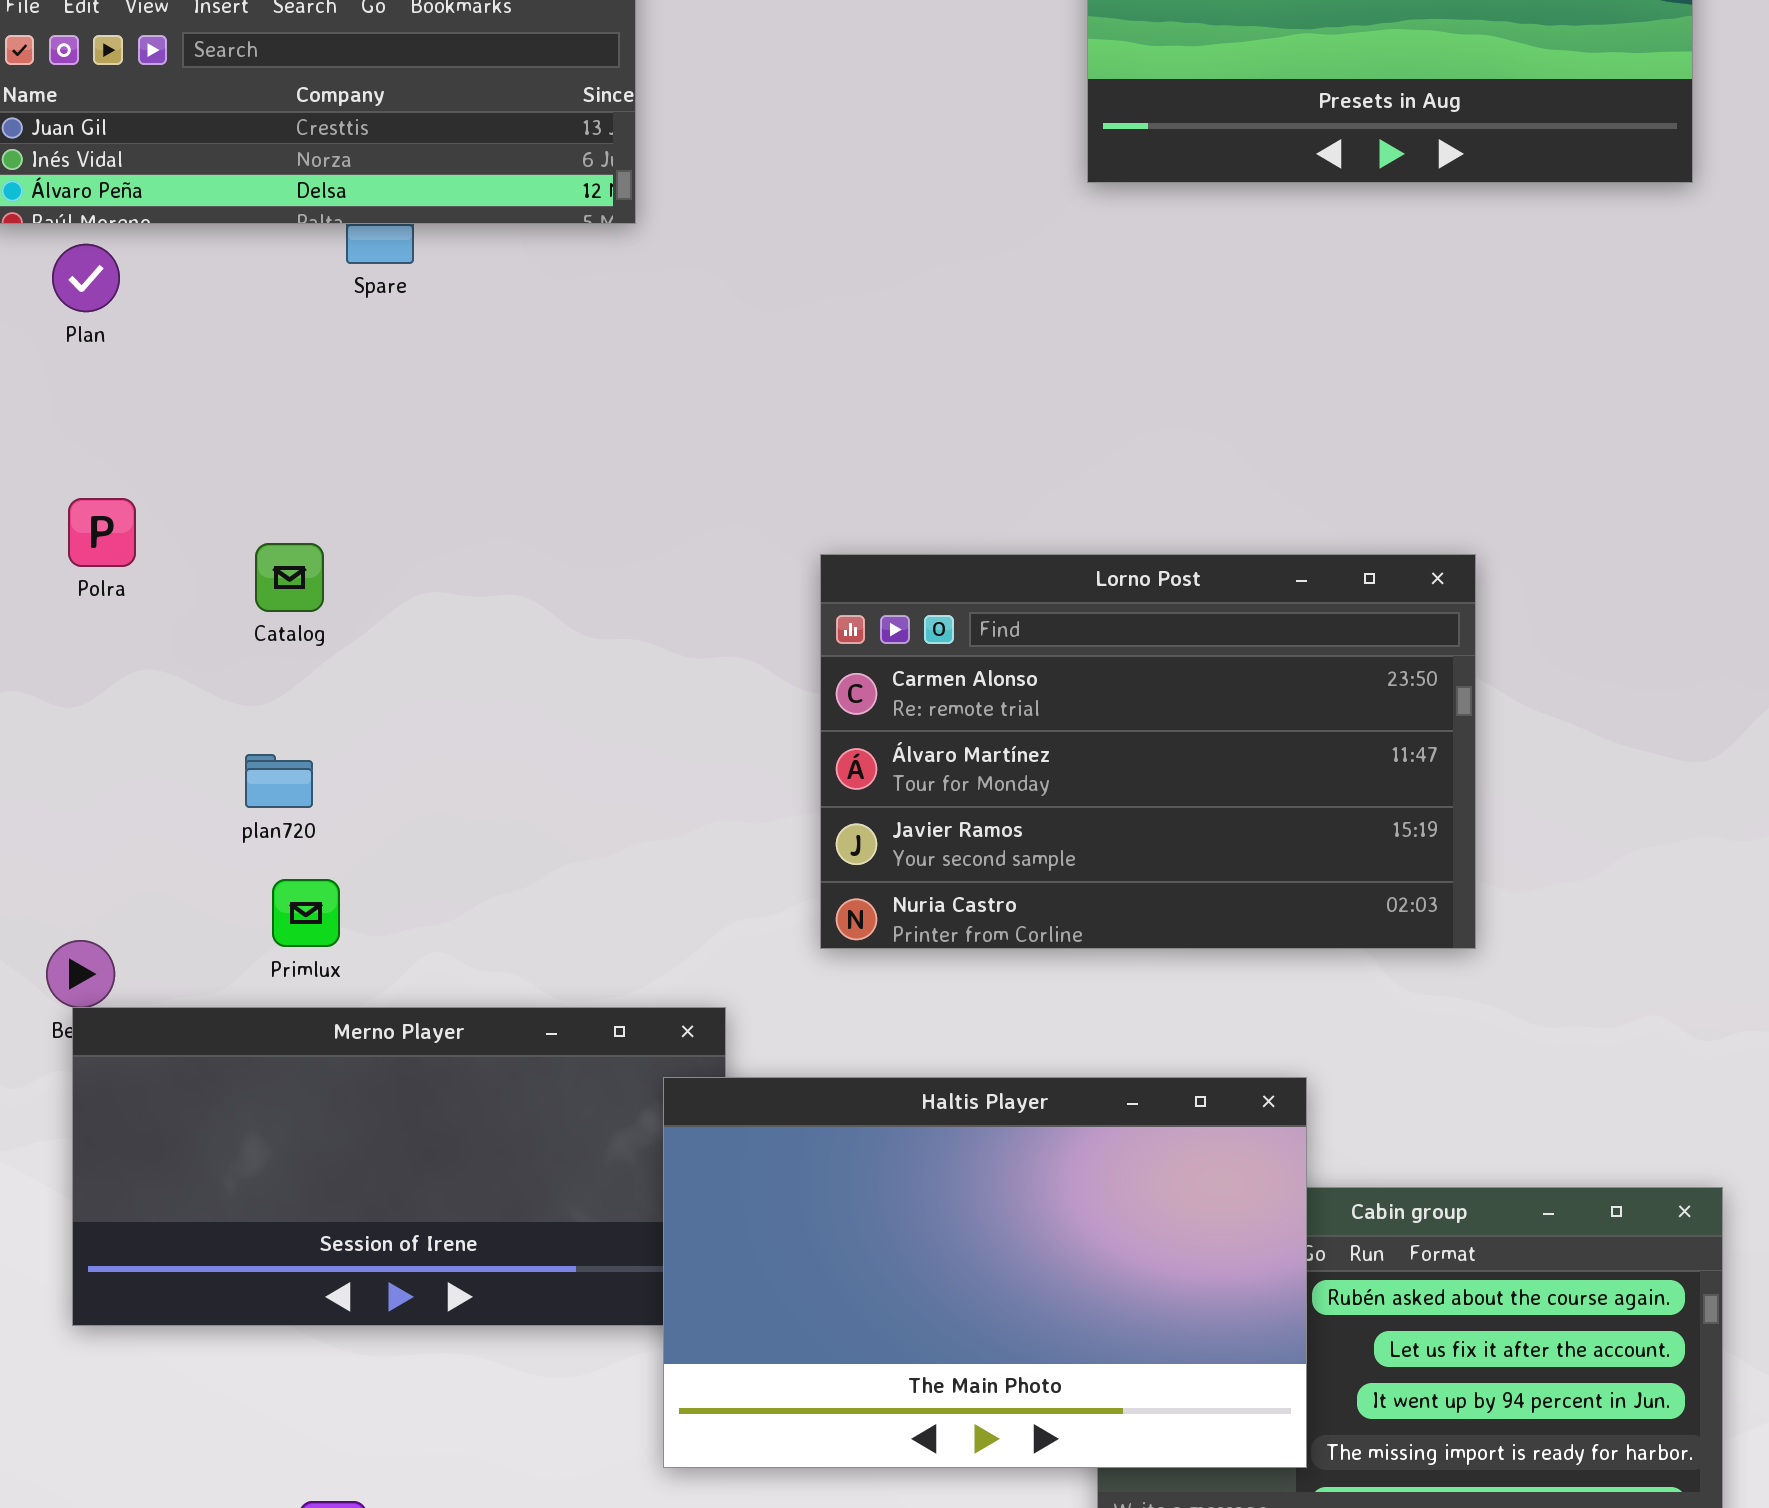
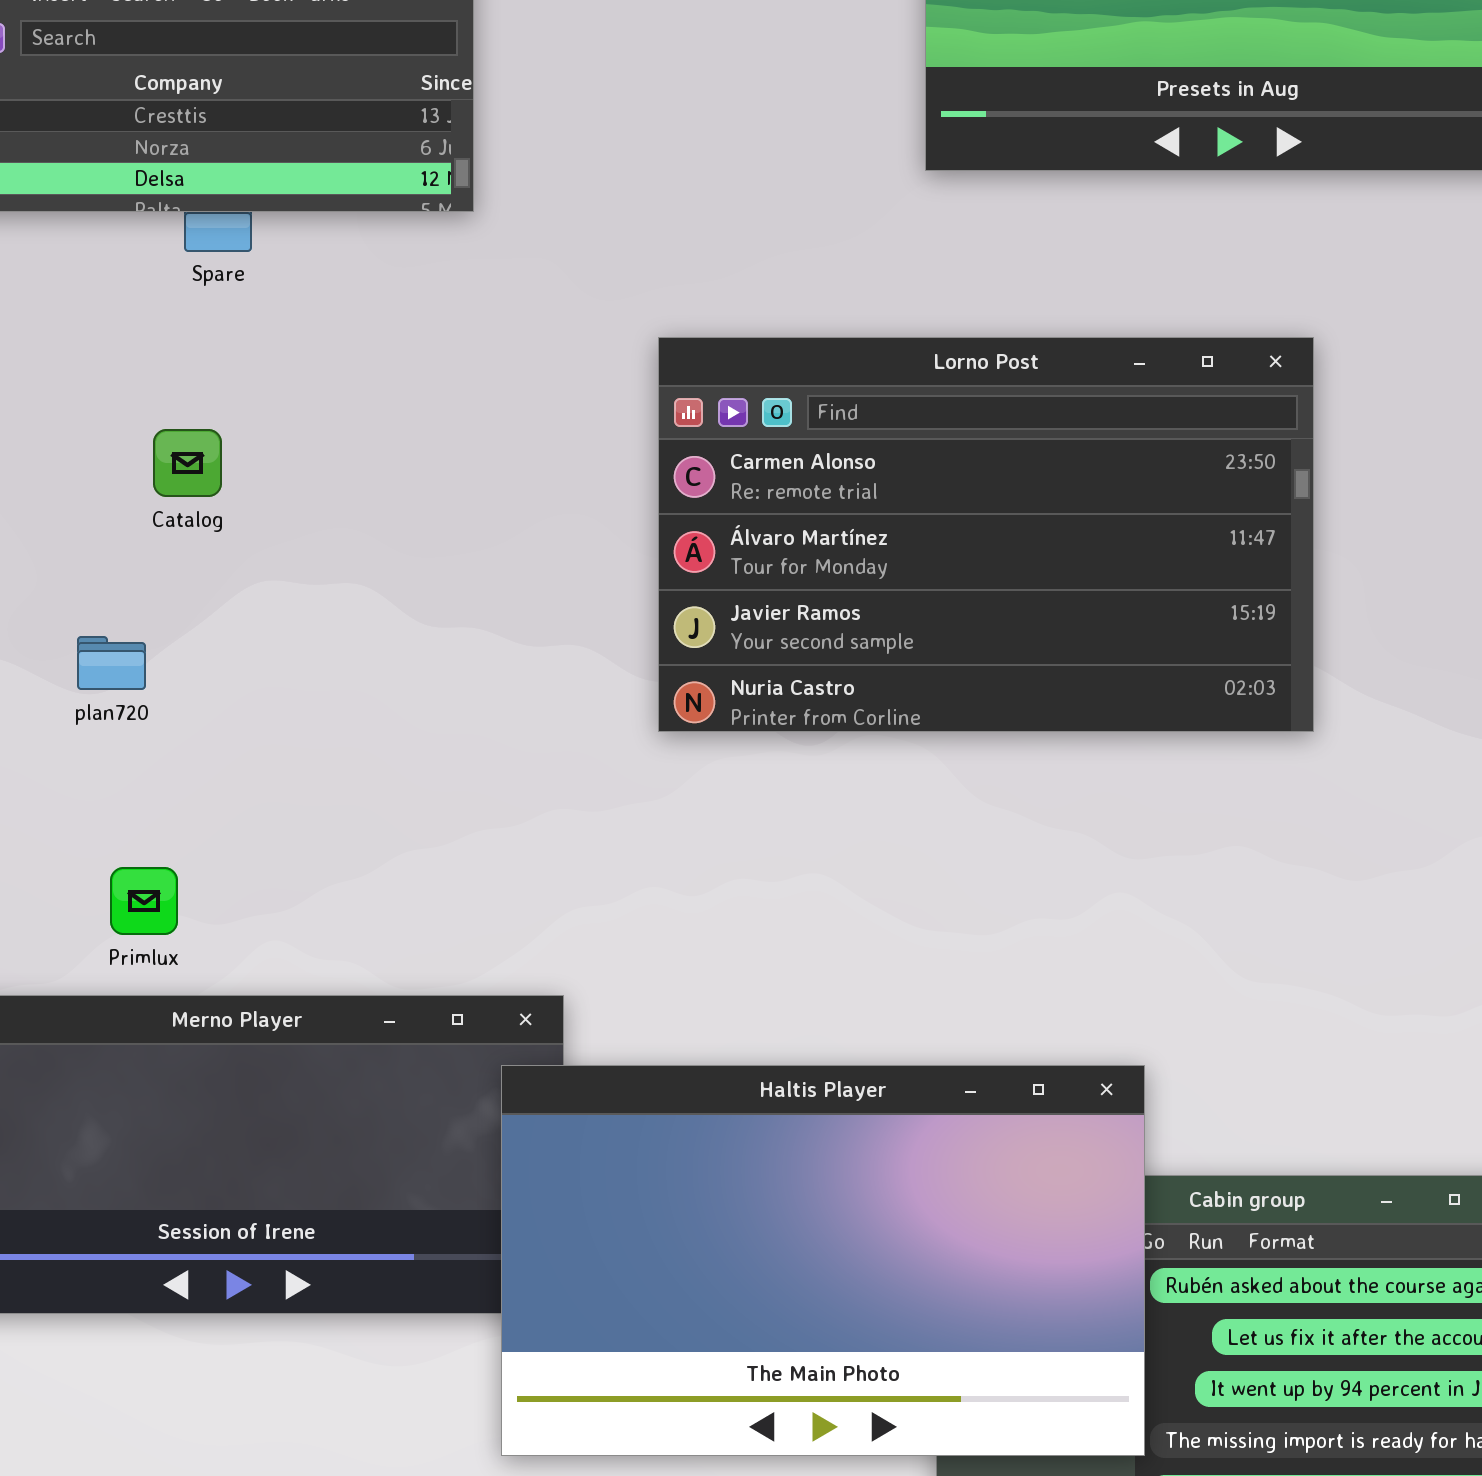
Catalog: [255,543,324,612] -> [153,429,222,497], moved
Lorno Post: [820,554,1476,949] -> [658,337,1314,732], moved
plan720: [245,754,313,808] -> [77,636,146,690], moved

